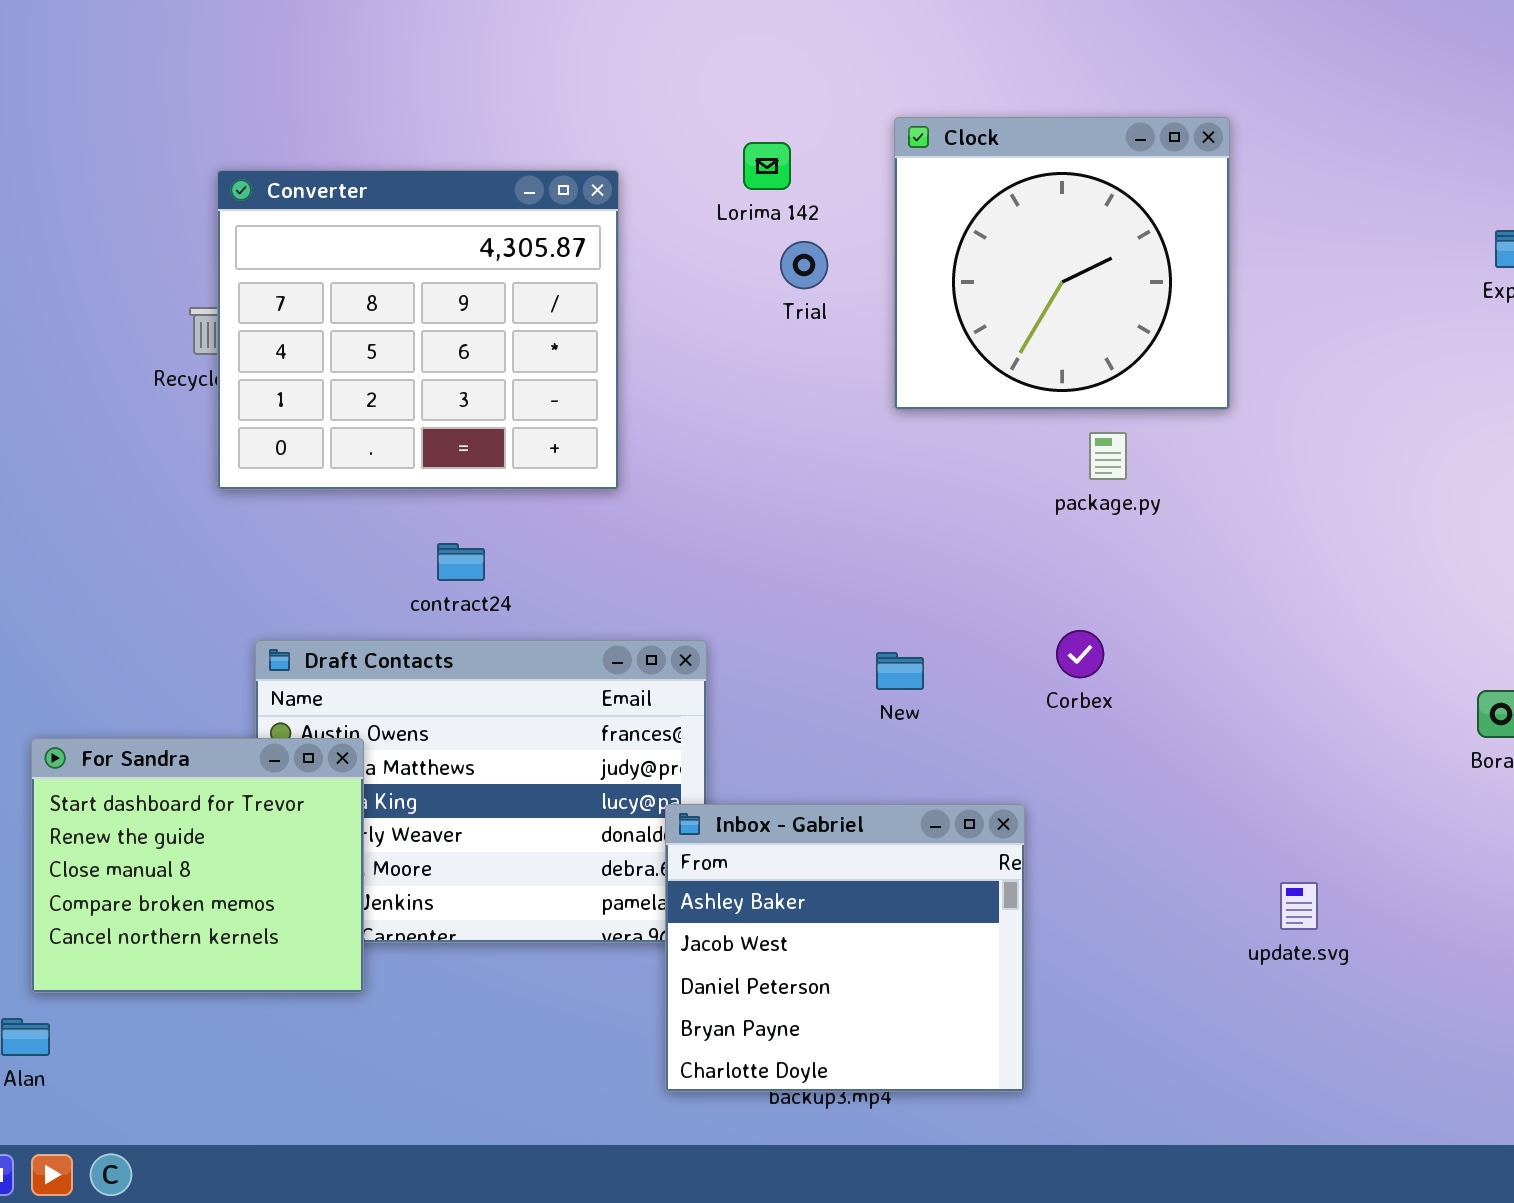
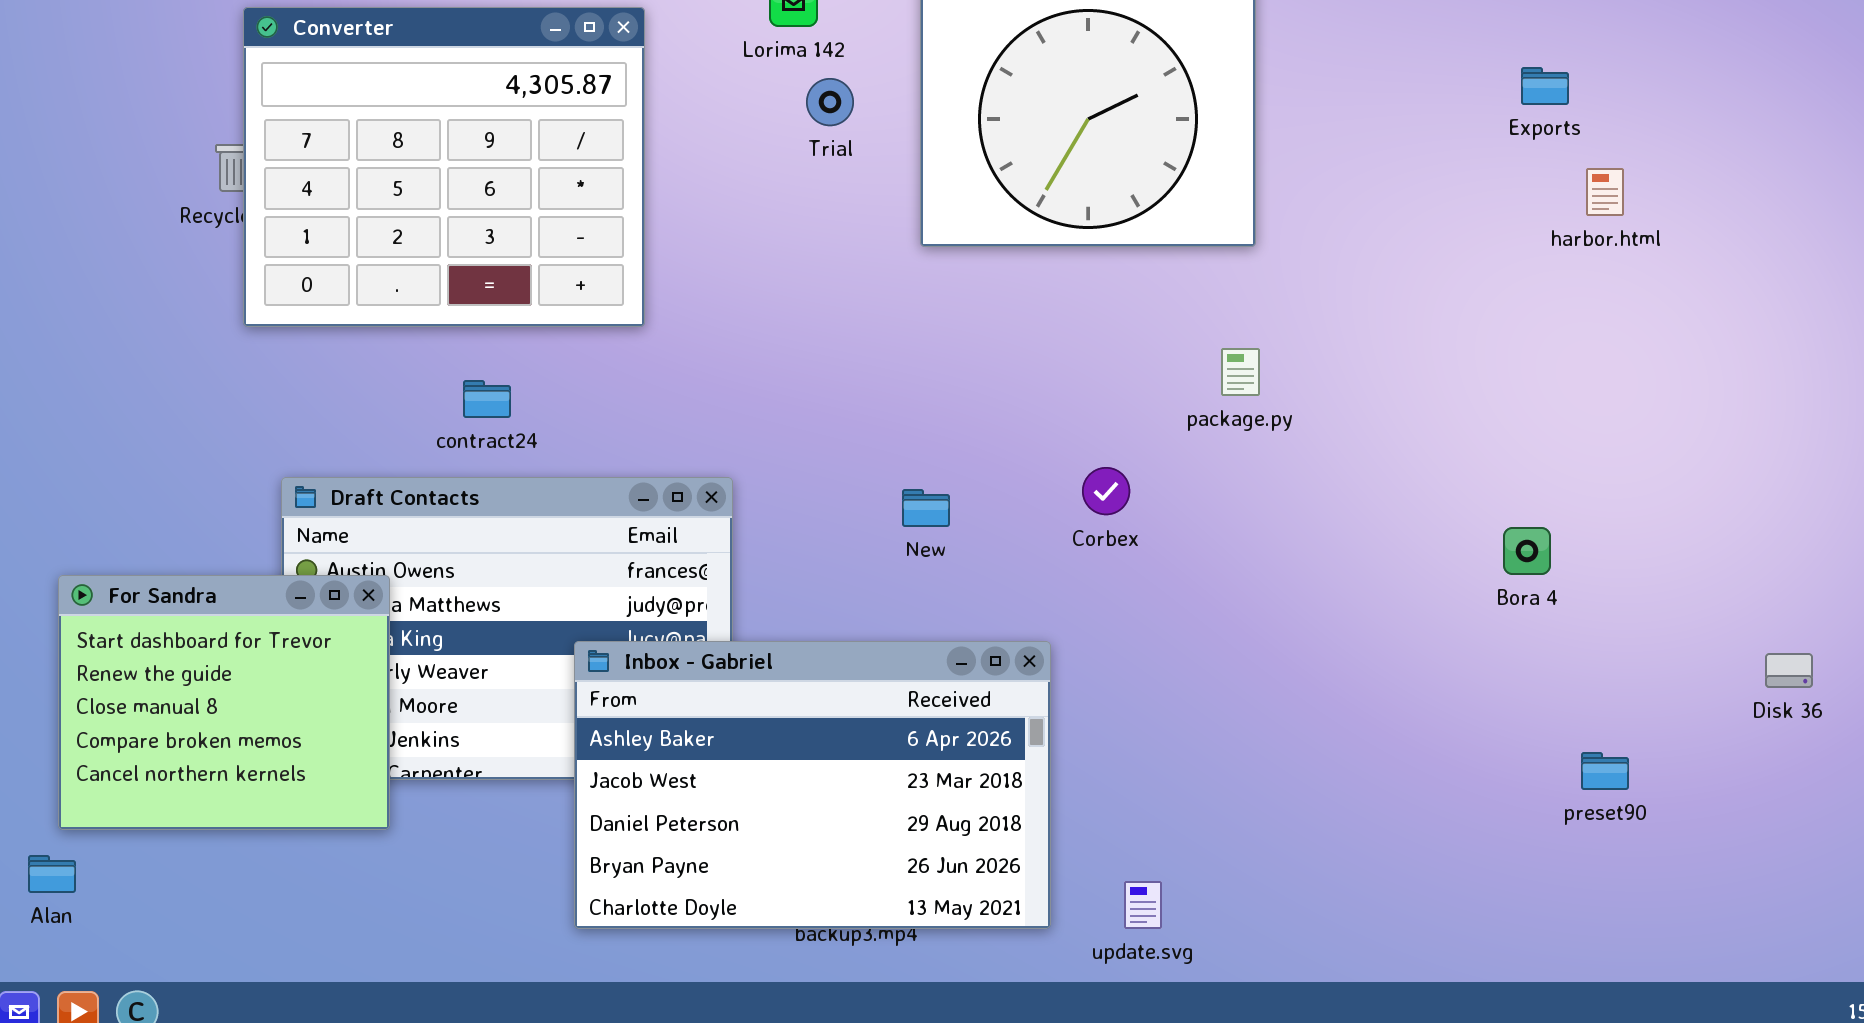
package.py: [1089,432,1127,480] -> [1221,348,1260,396], moved
Inbox - Gabriel: [665,804,1025,1092] -> [574,641,1051,929], resized
update.svg: [1280,882,1318,930] -> [1124,881,1162,929], moved

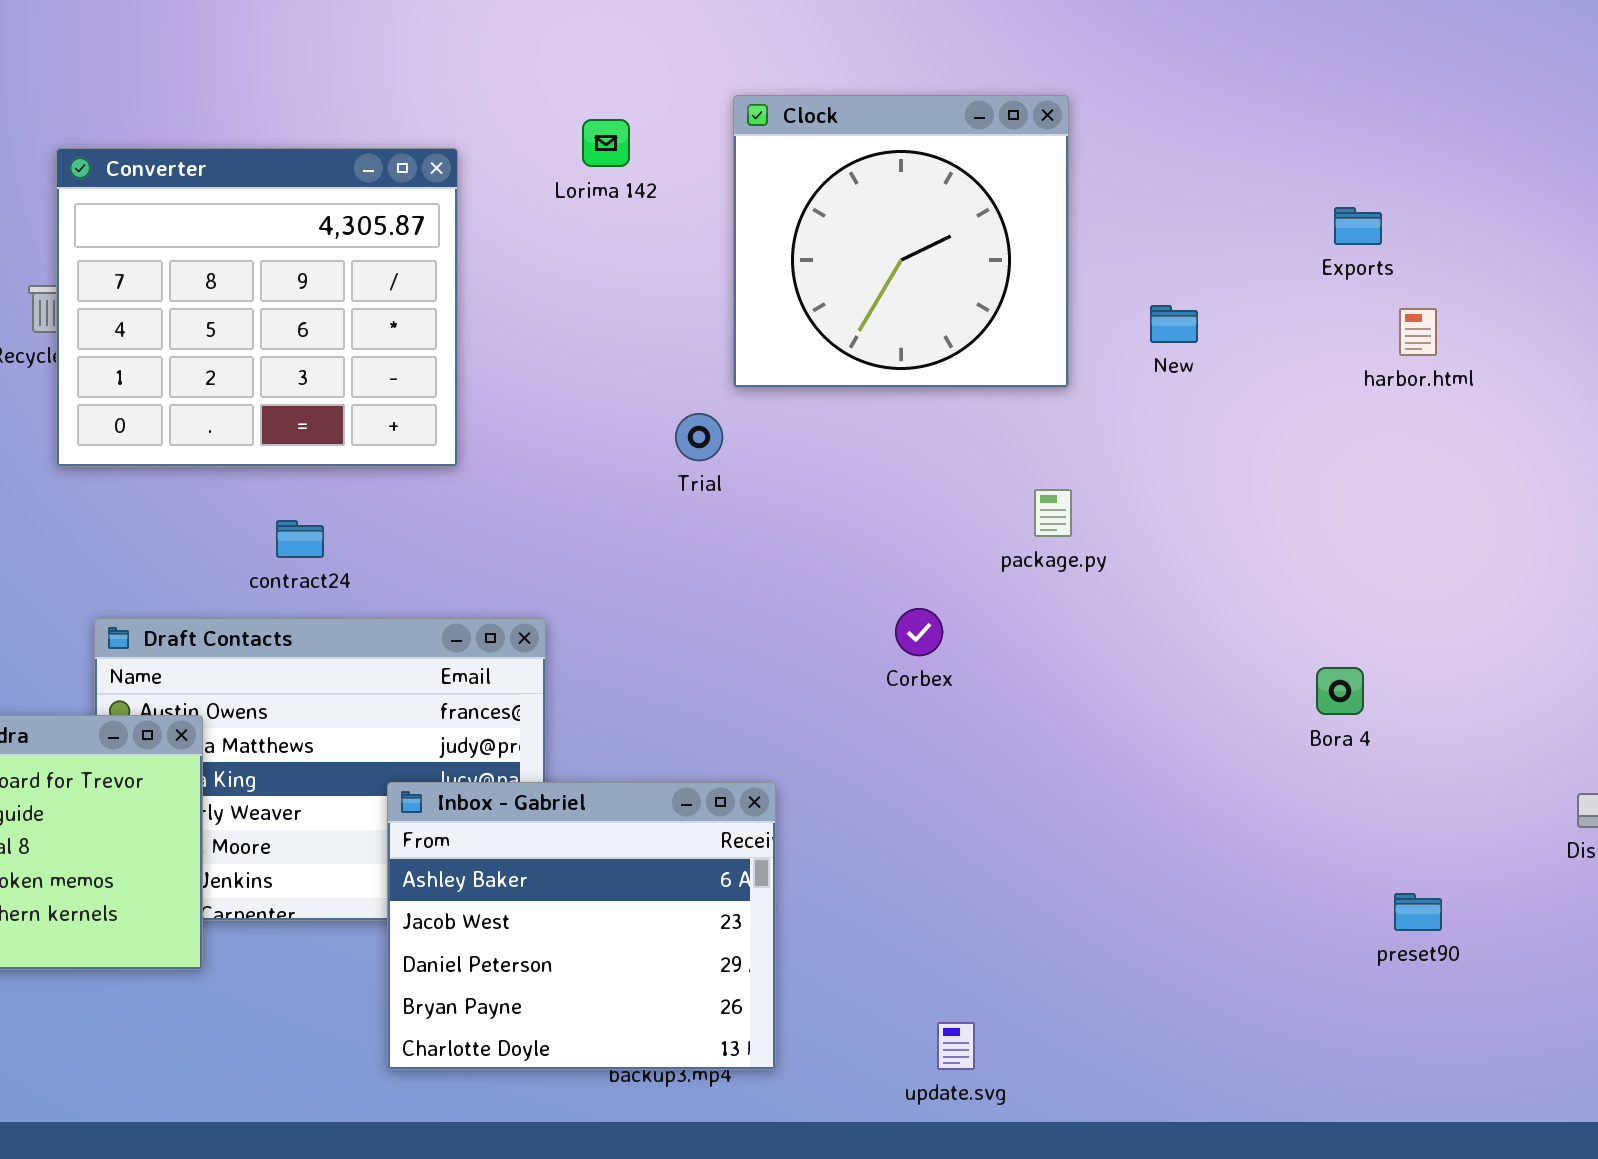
Trial: [806,78,854,126] -> [675,413,723,461], moved
New: [902,489,950,527] -> [1150,305,1198,343], moved
Inbox - Gabriel: [574,641,1051,929] -> [387,782,776,1070], resized

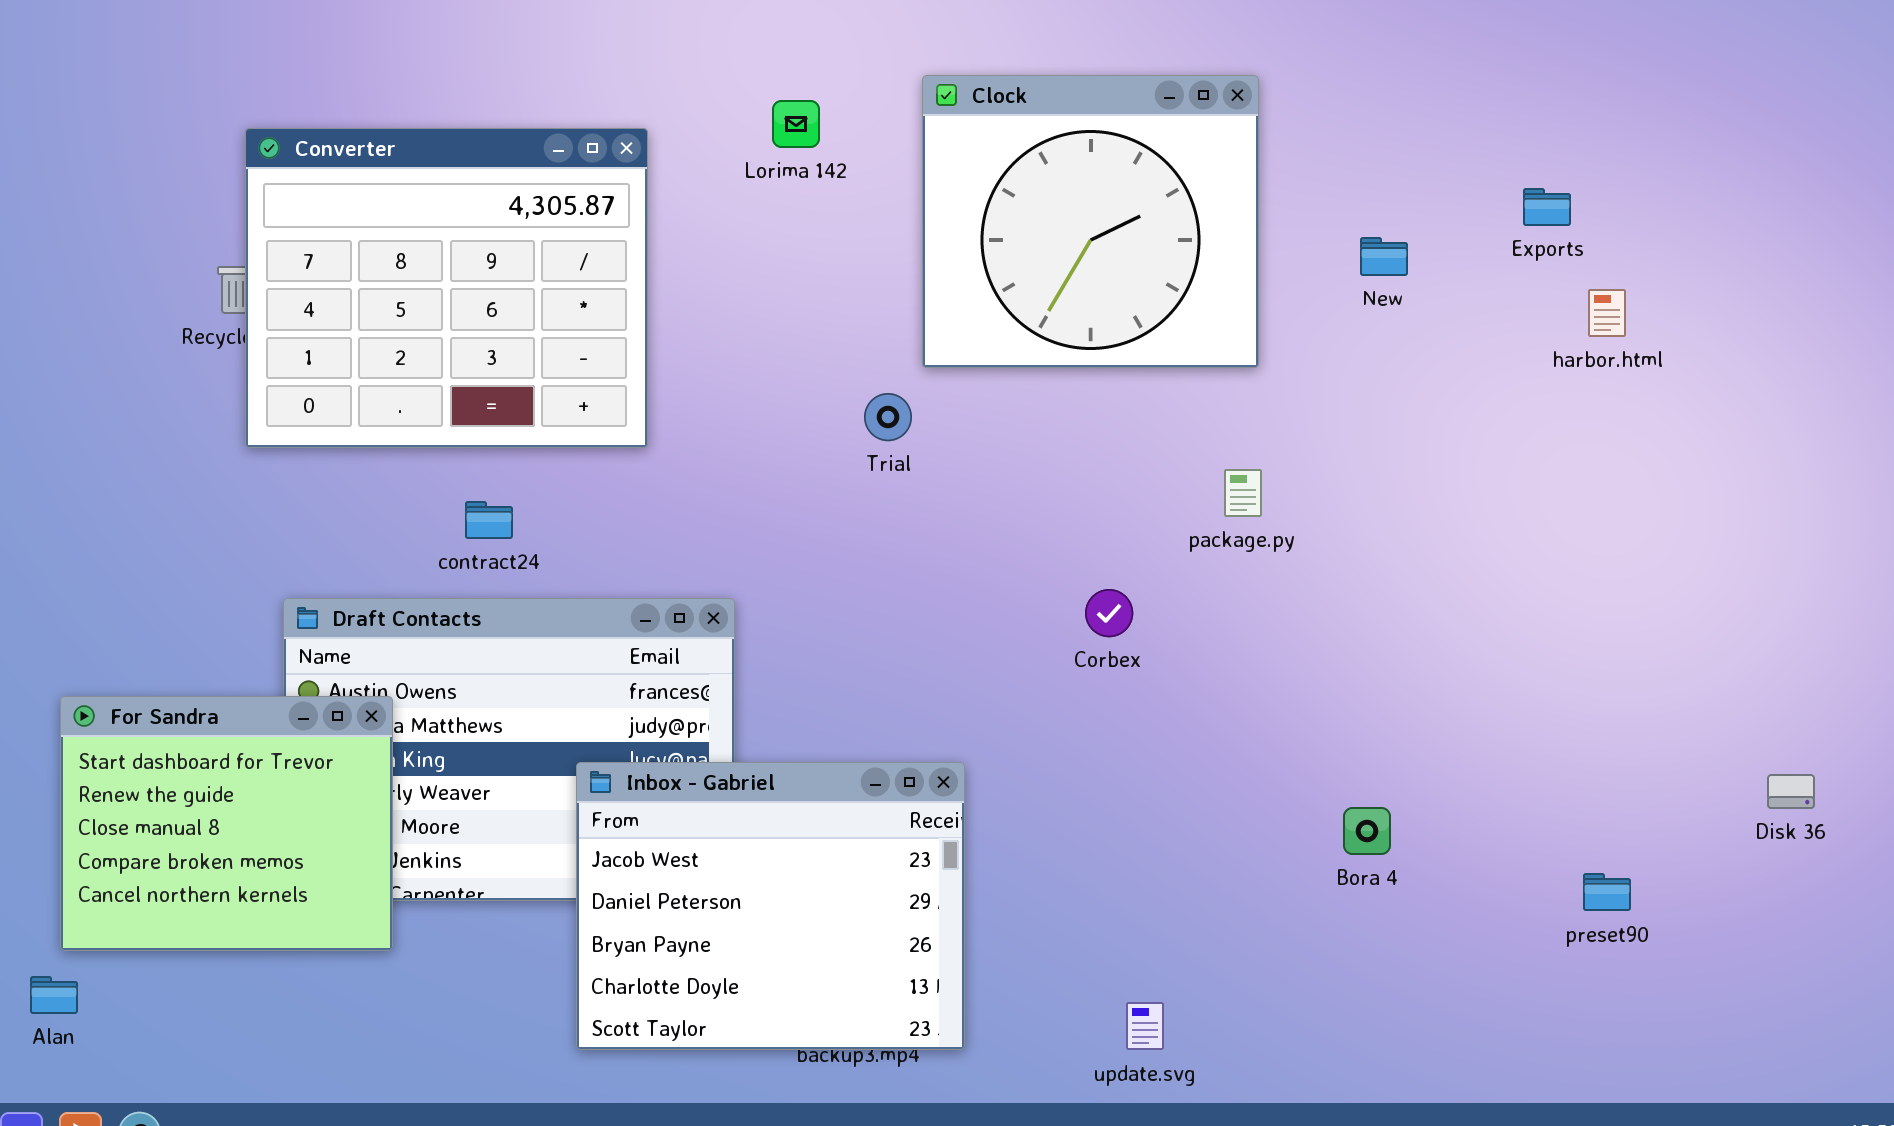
New: [1150,305,1198,343] -> [1360,237,1408,276], moved
Bora 4: [1316,667,1364,715] -> [1343,807,1391,855], moved
Inbox - Gabriel: [387,782,776,1070] -> [576,762,965,1050], scrolled down 1 row

